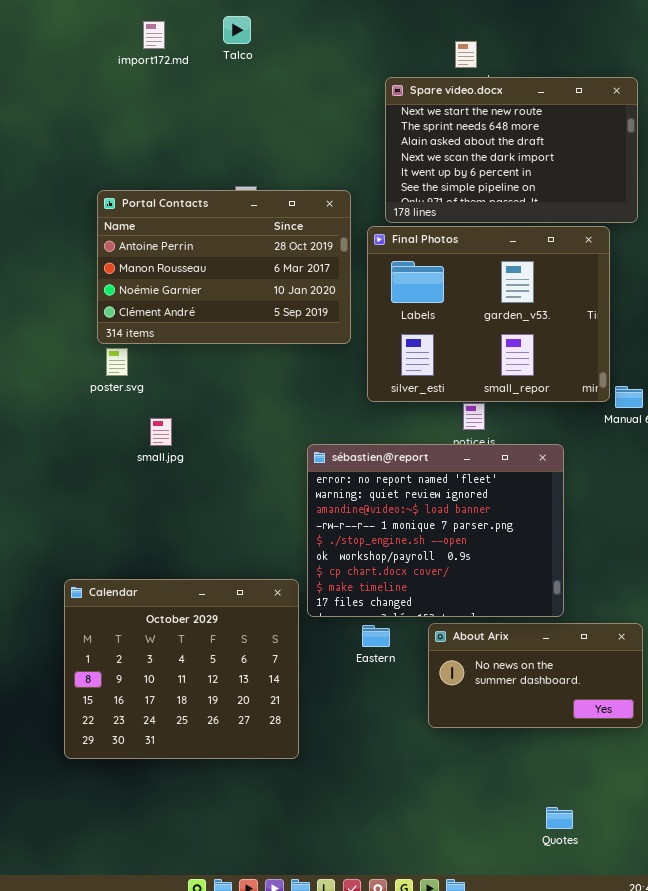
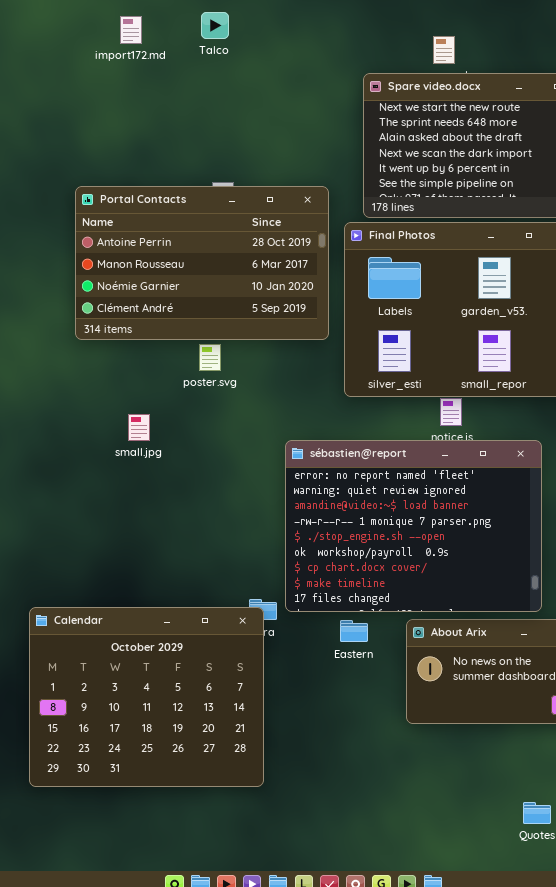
poster.svg: [106,348,128,376] -> [199,344,221,371], moved
Calendar: [64,579,299,759] -> [29,607,264,787], moved

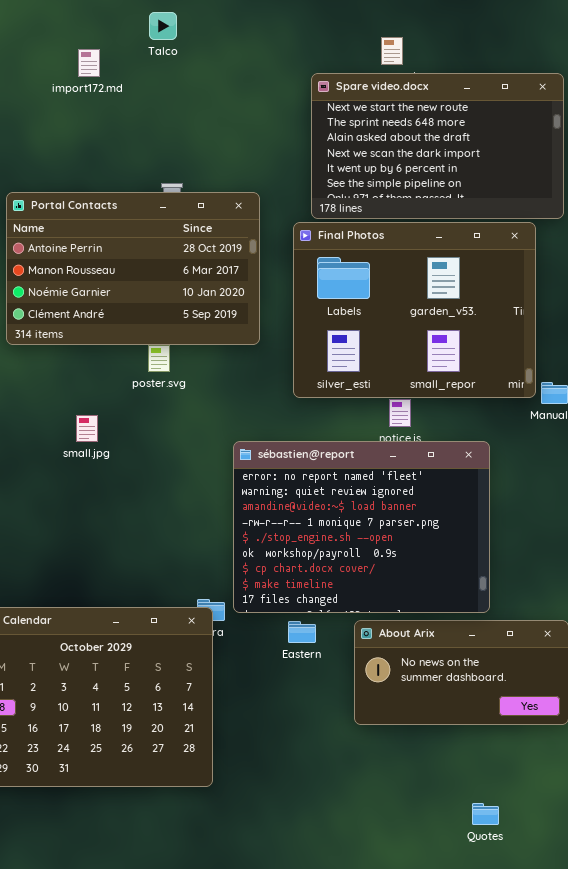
import172.md: [120,16,142,44] -> [78,49,100,77], moved
Portal Contacts: [75,186,329,340] -> [6,192,260,345], moved

